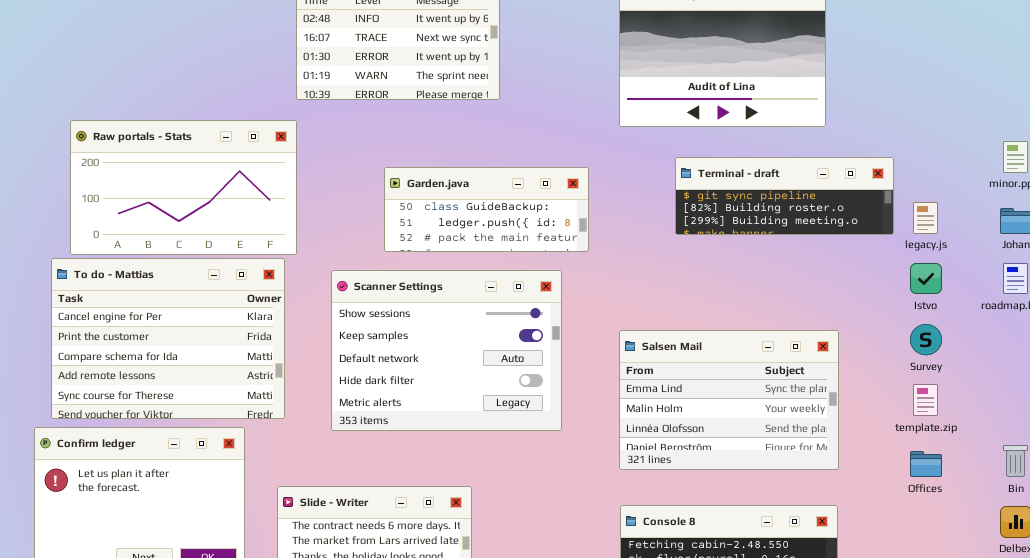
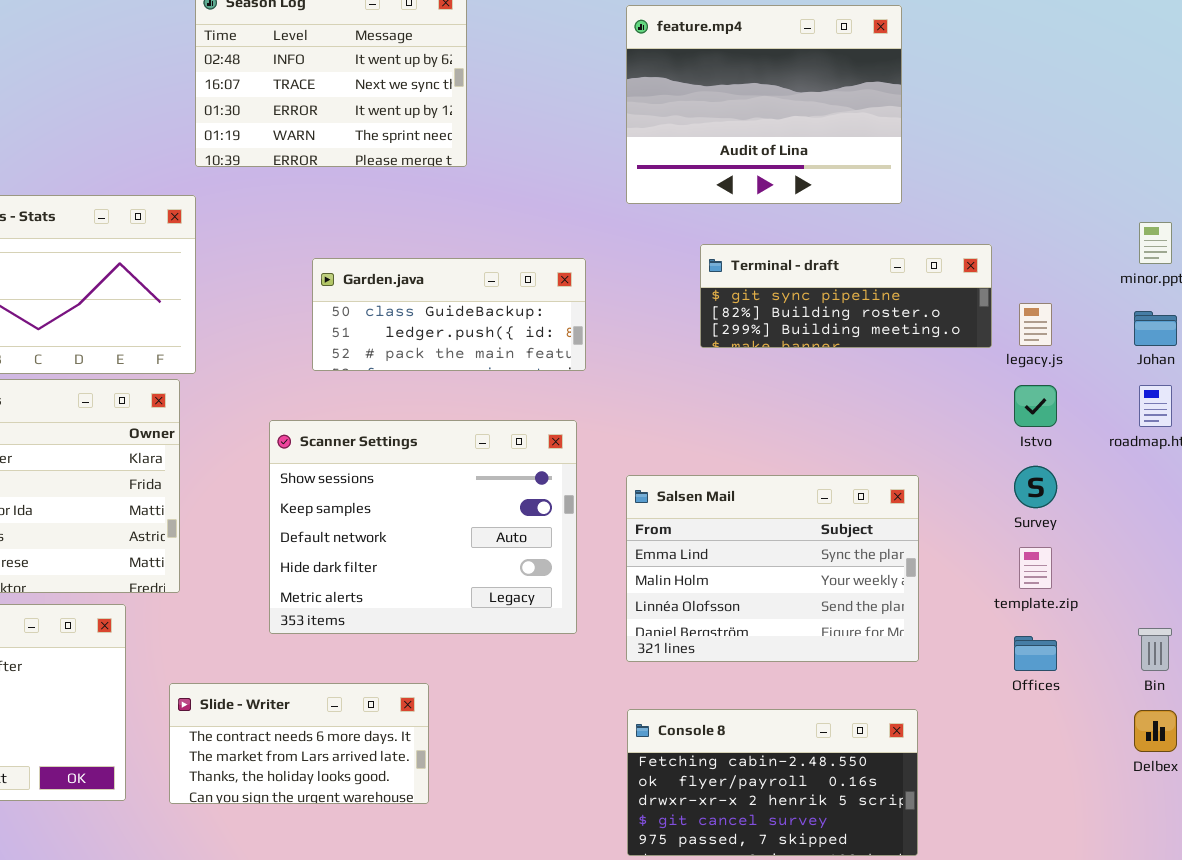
Scanner Settings: [331,270,562,431] -> [269,420,577,634], moved

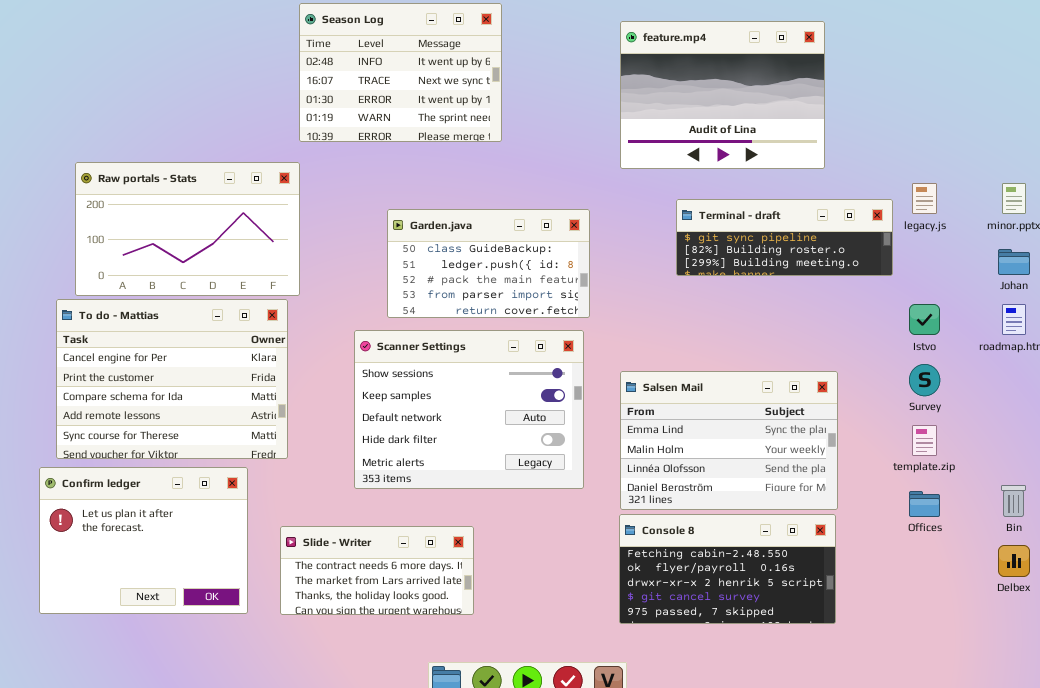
Garden.java: [312,258,586,371] -> [387,209,590,318], resized
legacy.js: [1019,303,1052,346] -> [912,183,937,214], moved
Console 8: [627,709,918,856] -> [619,514,836,624], moved

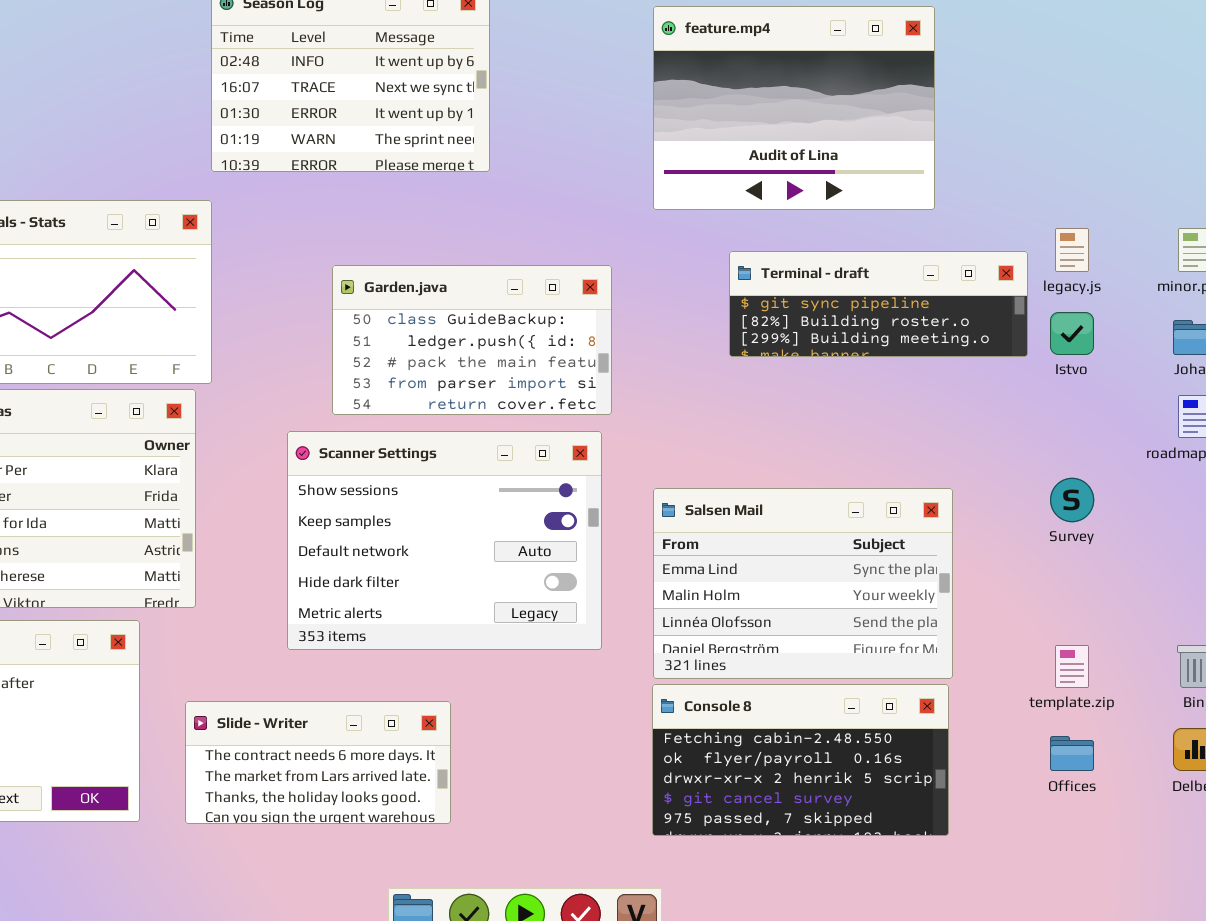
Istvo: [909,304,940,335] -> [1050,312,1094,355], moved
template.zip: [912,425,937,456] -> [1055,645,1089,688], moved
Offices: [909,491,940,517] -> [1050,736,1094,771], moved

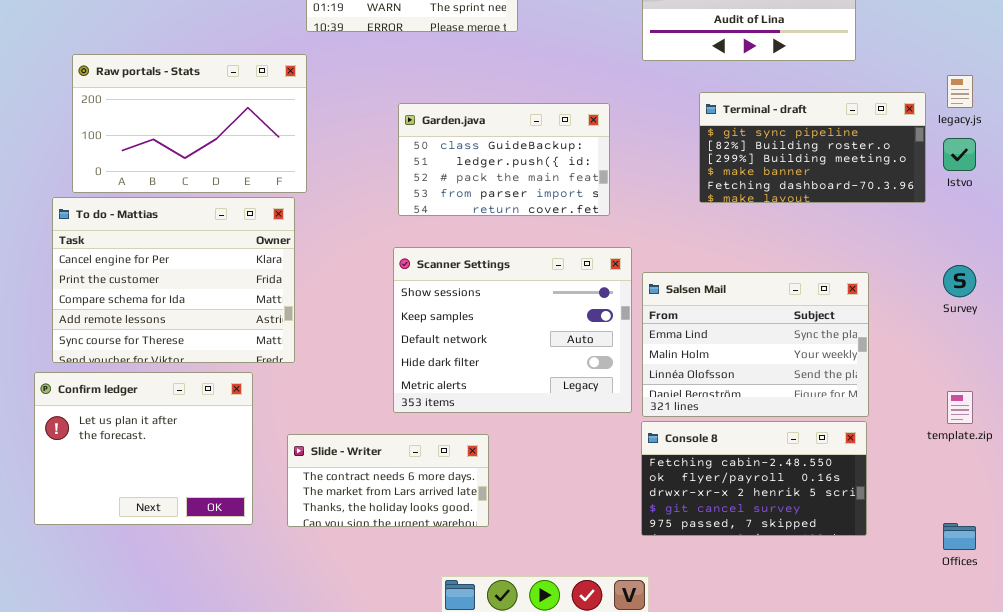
Terminal - draft: [729,251,1028,357] -> [699,92,926,203], resized
Scanner Settings: [287,431,602,650] -> [393,247,632,413], moved
Offices: [1050,736,1094,771] -> [943,523,976,550], moved

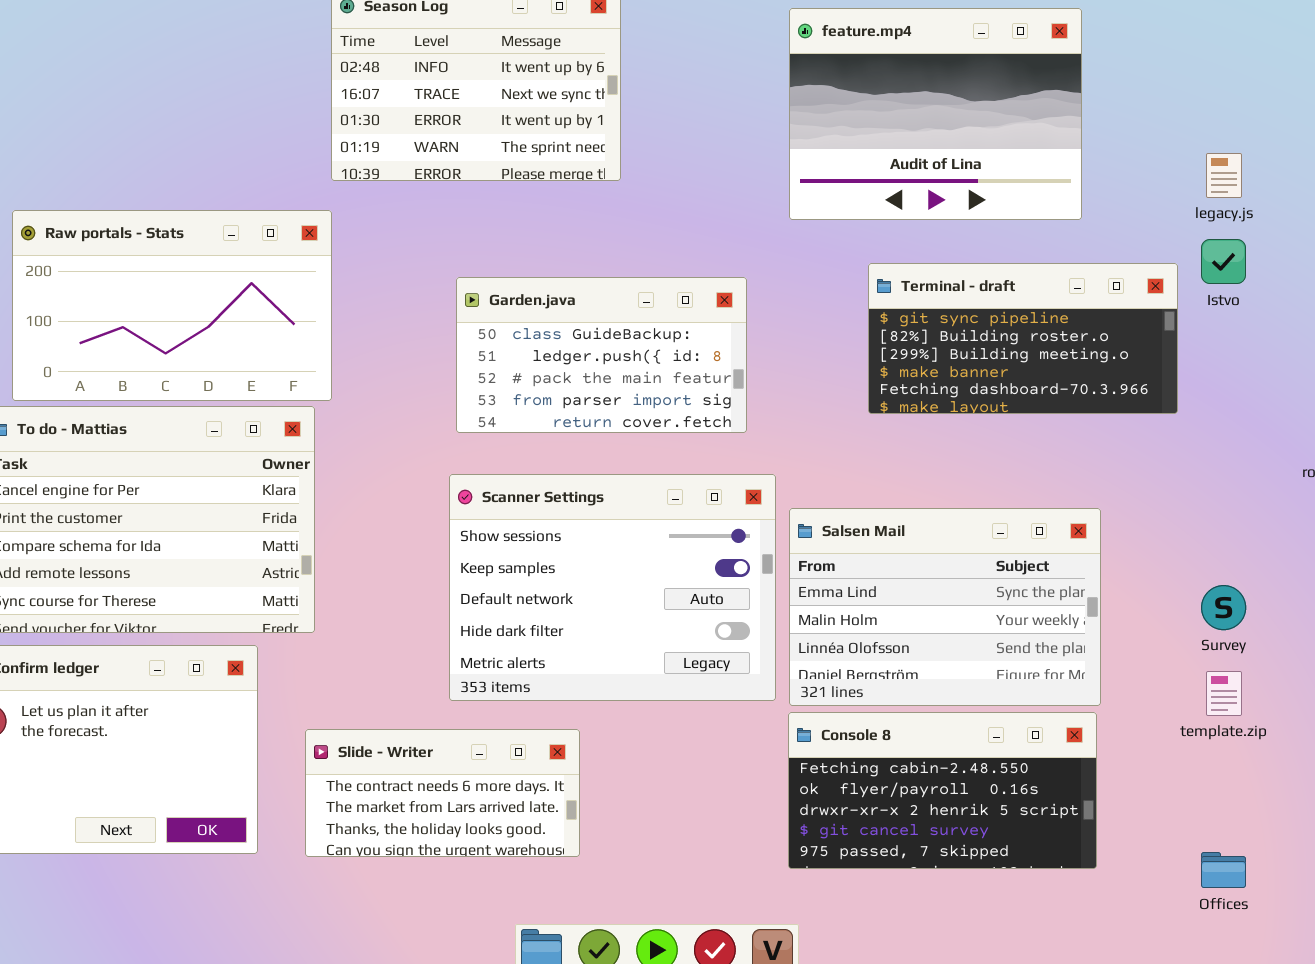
legacy.js: [947,75,973,108] -> [1206,153,1242,198], moved
Istvo: [943,138,976,171] -> [1201,239,1246,284], moved
Survey: [943,265,976,297] -> [1201,585,1246,630], moved

